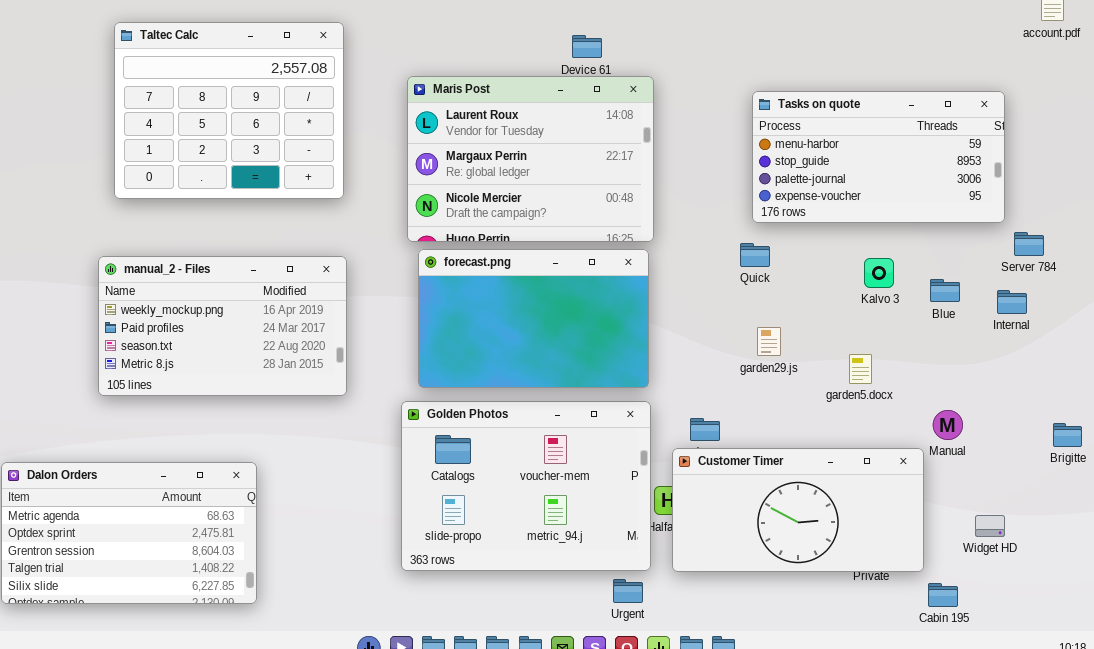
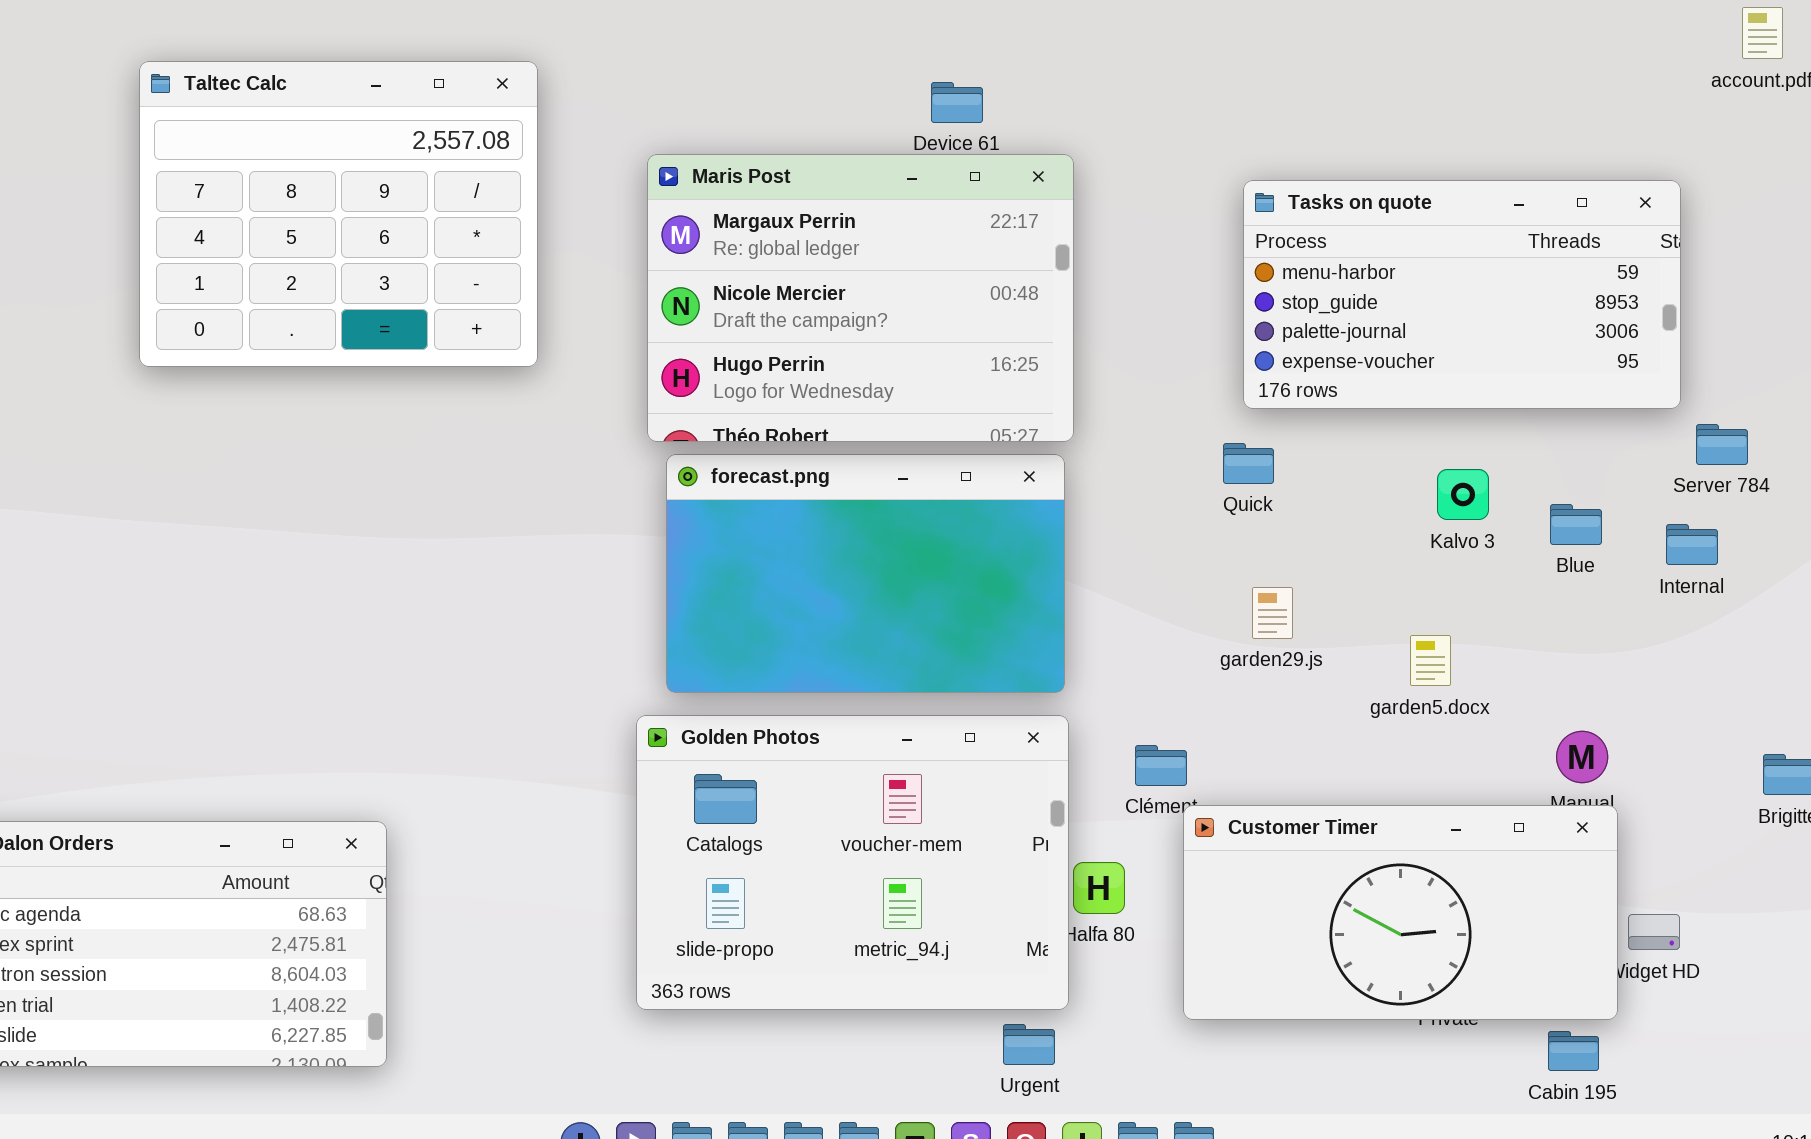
Maris Post: [407,76,654,242] -> [647,154,1074,442], scrolled down 1 row
manual_2 - Files: [98,256,347,396] -> none, closed
Customer Timer: [672,448,924,572] -> [1183,805,1618,1020], moved

